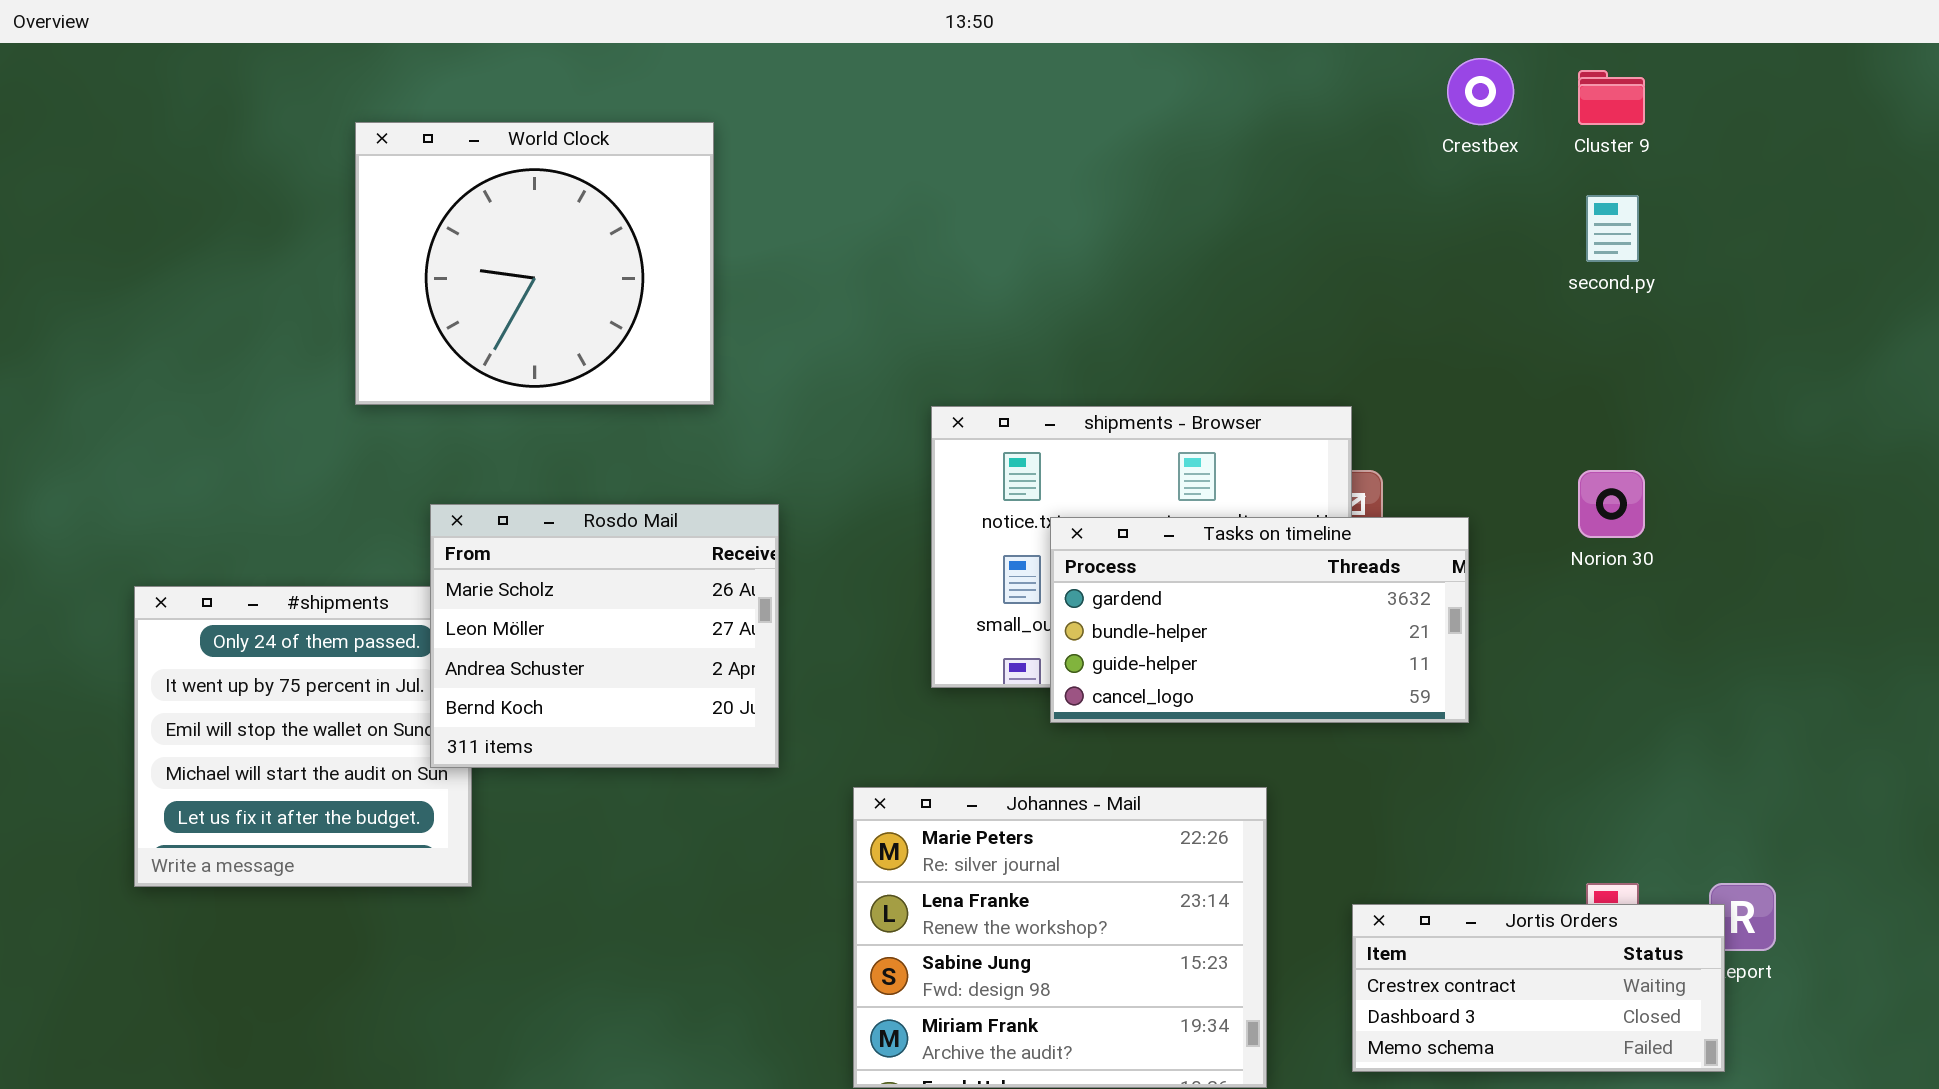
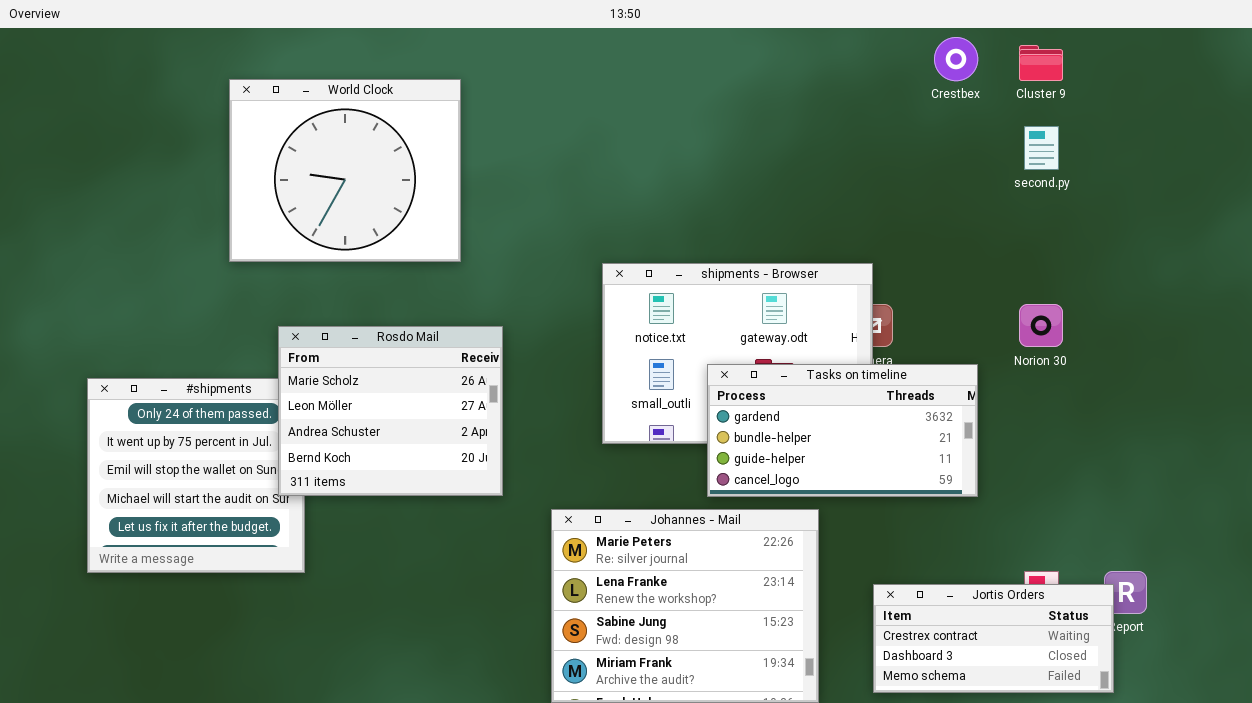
Tasks on timeline: [1050,517,1469,723] -> [707,364,978,497], moved

